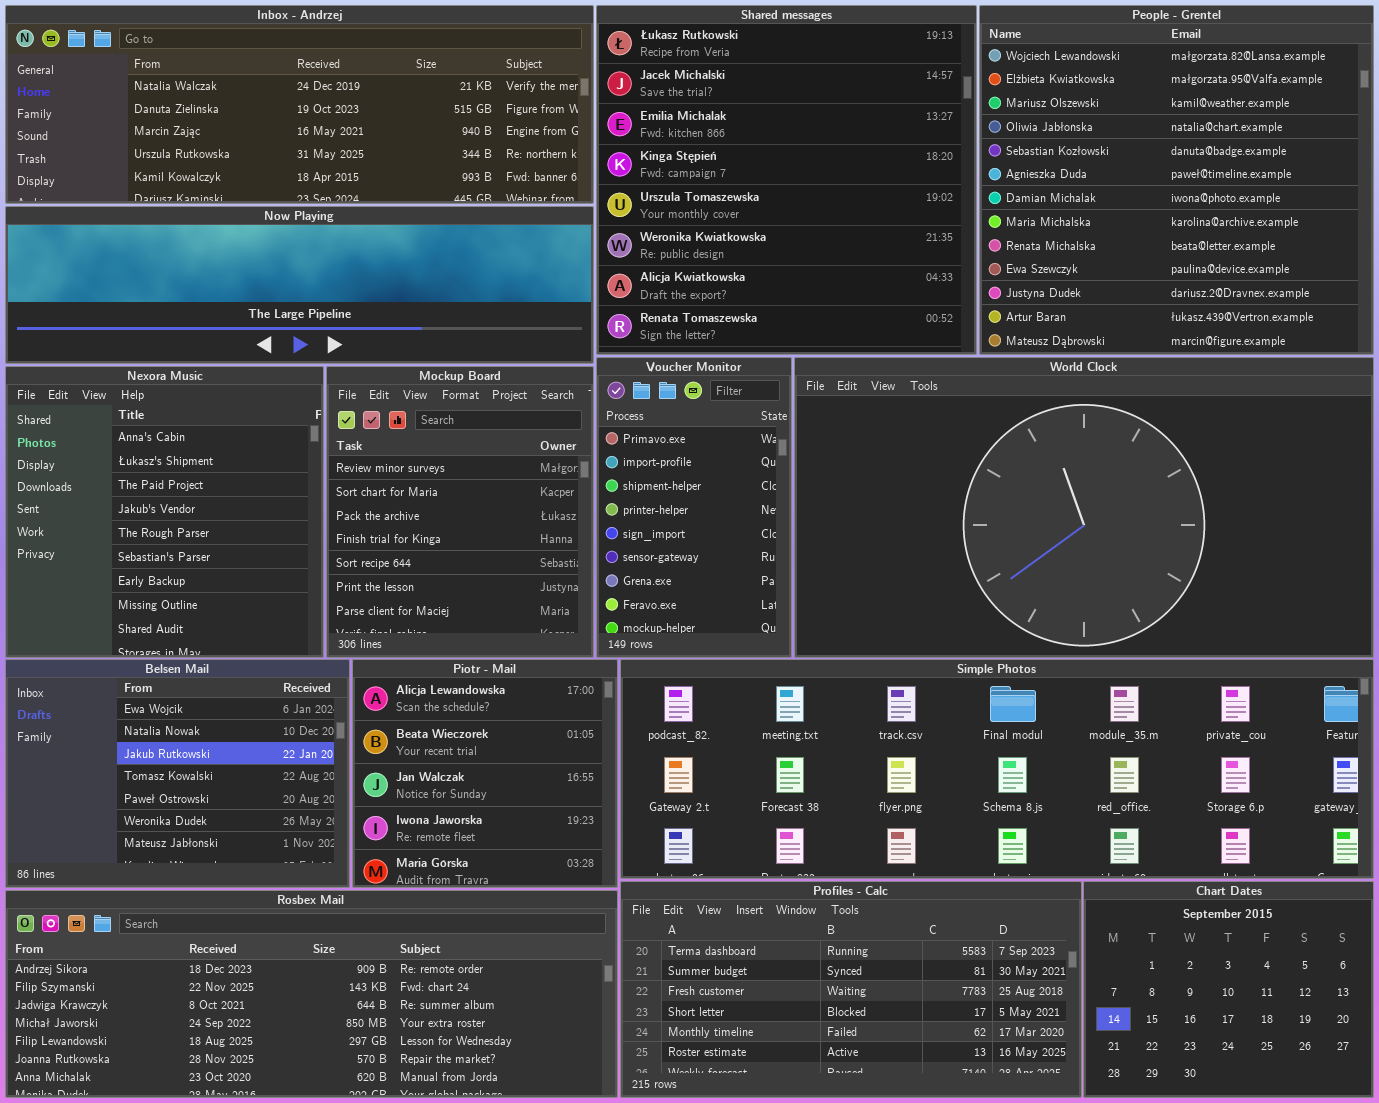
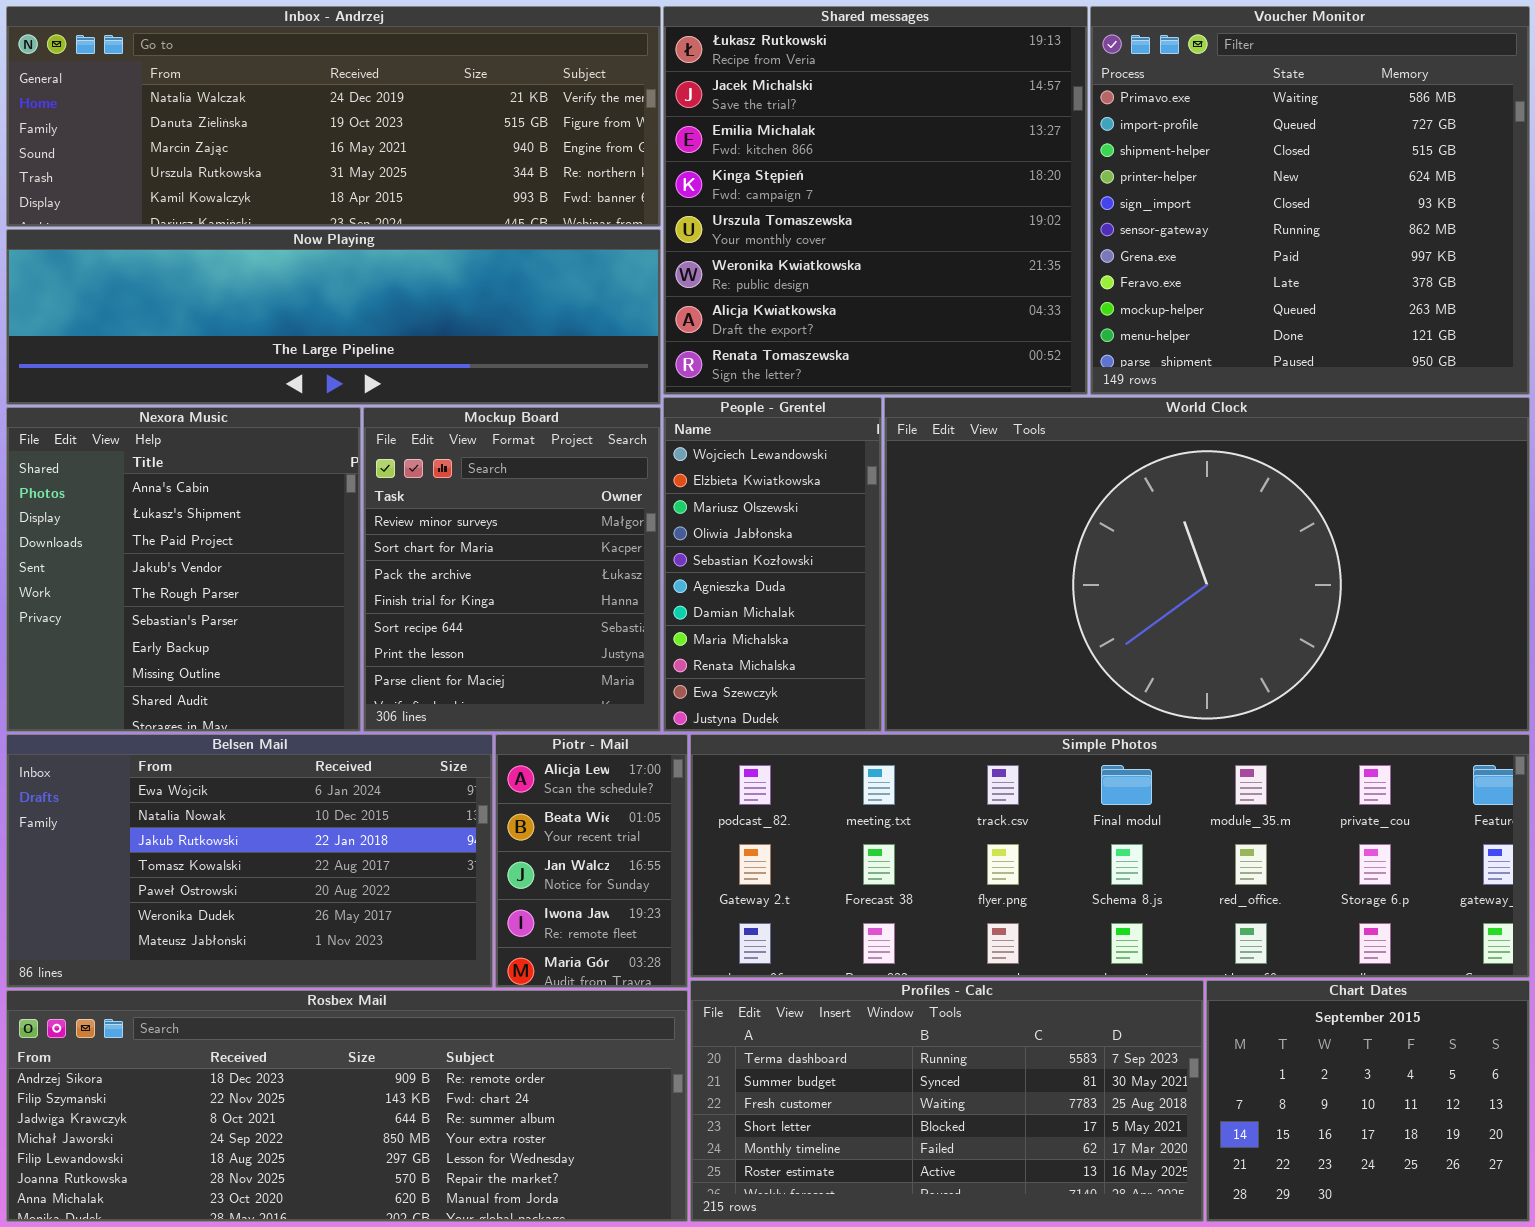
People - Grentel: [979,5,1374,355] -> [663,397,882,732], moved, resized
Voucher Monitor: [596,357,792,658] -> [1090,6,1530,395], moved, resized
Belsen Mail: [5,659,350,888] -> [6,734,493,988], resized
Piotr - Mail: [352,659,618,888] -> [495,734,688,988], resized

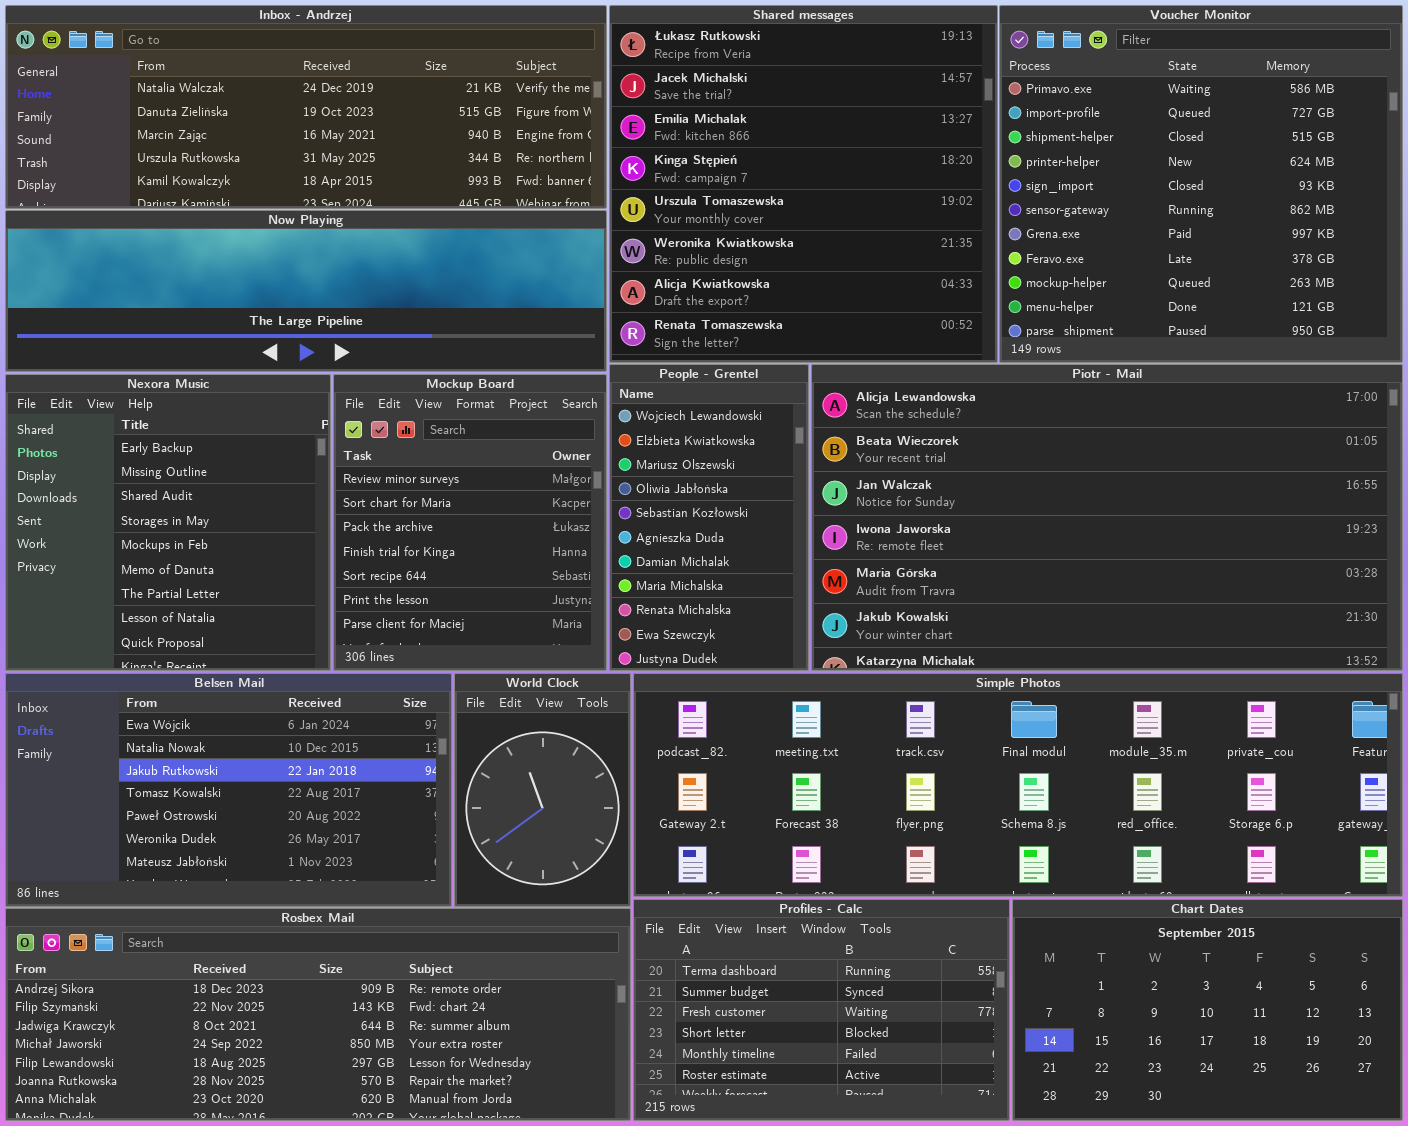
World Clock: [884,397,1530,732] -> [454,673,631,907], moved, resized
Nexora Music: [6,407,361,732] -> [5,374,331,671], scrolled down 6 rows
Piotr - Mail: [495,734,688,988] -> [811,364,1403,671], moved, resized
Profiles - Calc: [690,980,1204,1222] -> [633,899,1010,1121], resized
Chart Dates: [1206,980,1530,1222] -> [1012,899,1403,1121], resized

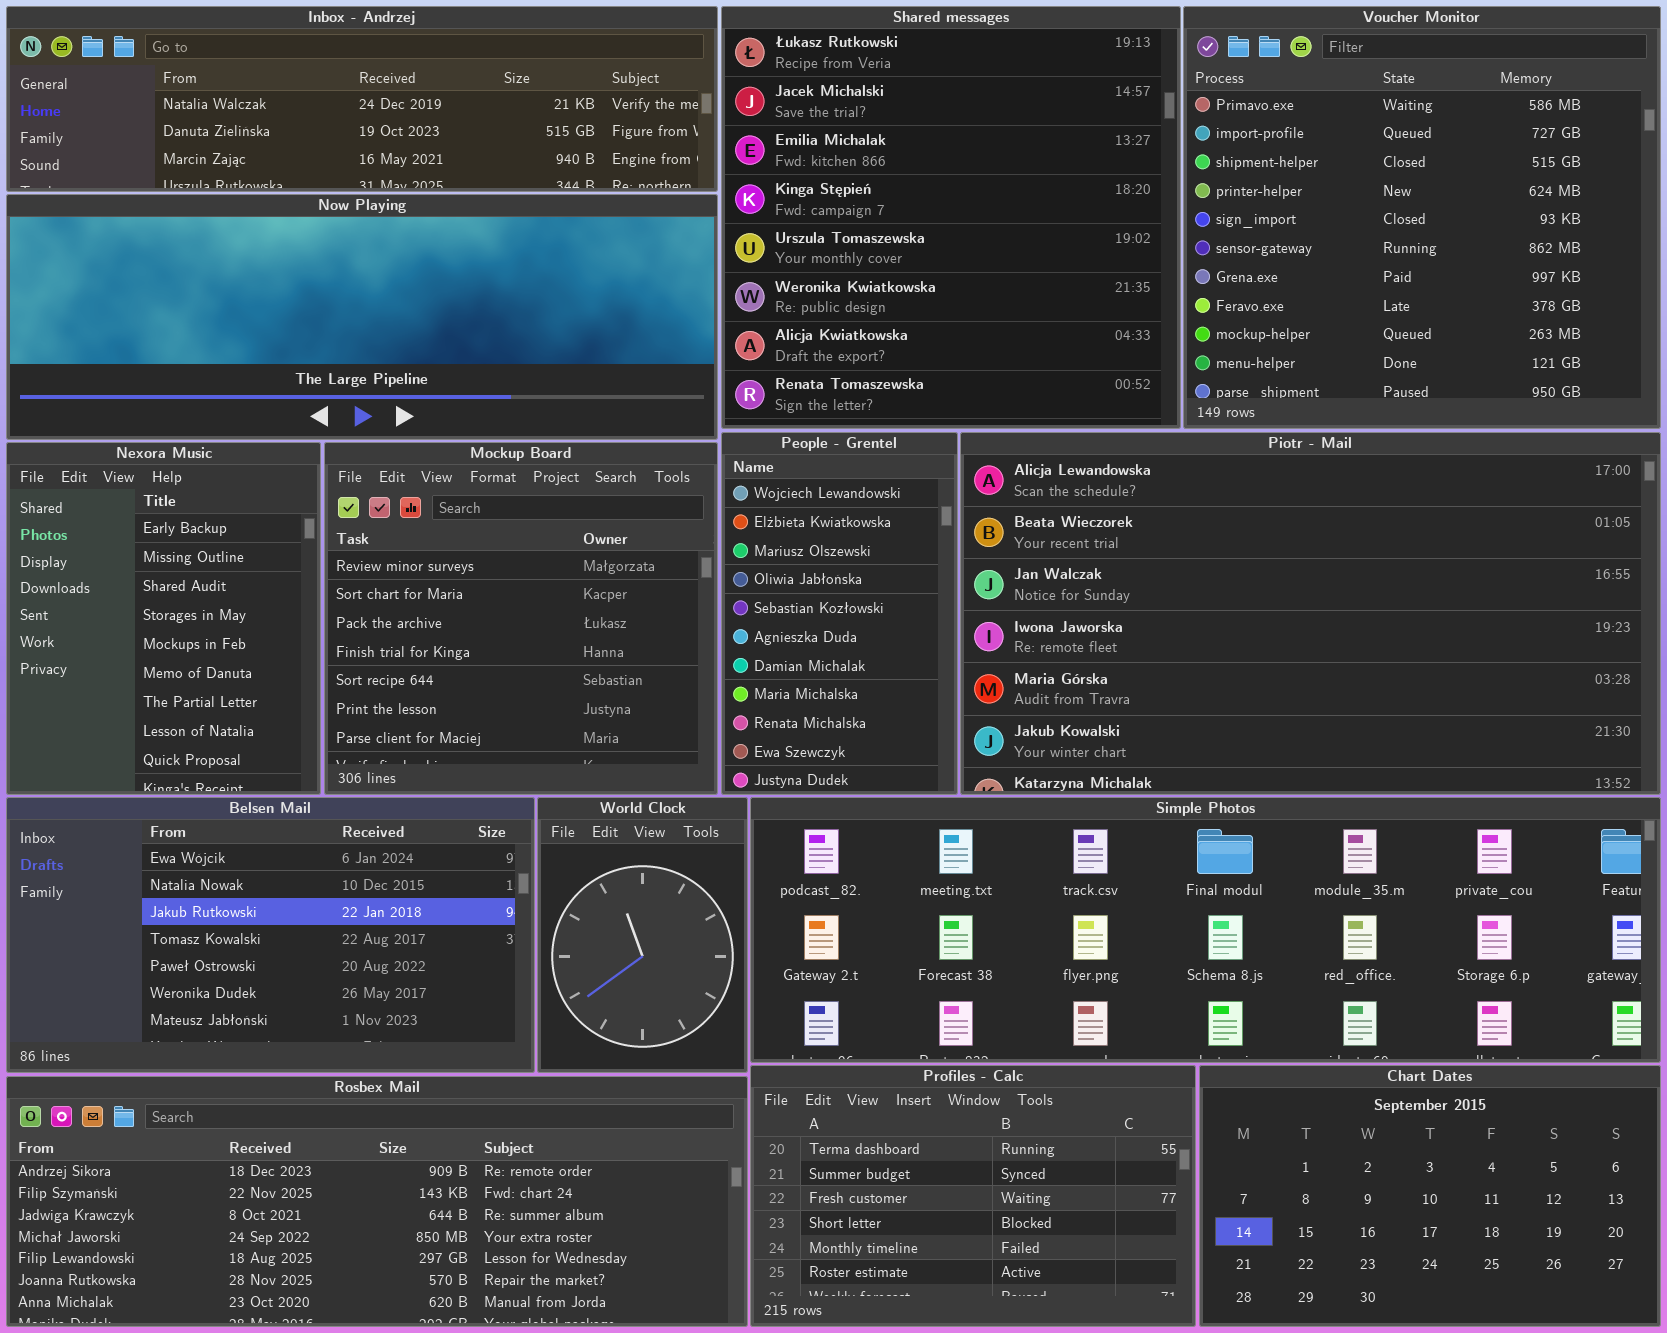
Inbox - Andrzej: [5,5,607,209] -> [6,6,718,192], resized
Now Playing: [5,210,607,372] -> [6,194,718,440], resized
Nexora Music: [5,374,331,671] -> [6,442,321,795], resized
Mockup Board: [333,374,607,671] -> [324,442,718,795], resized

